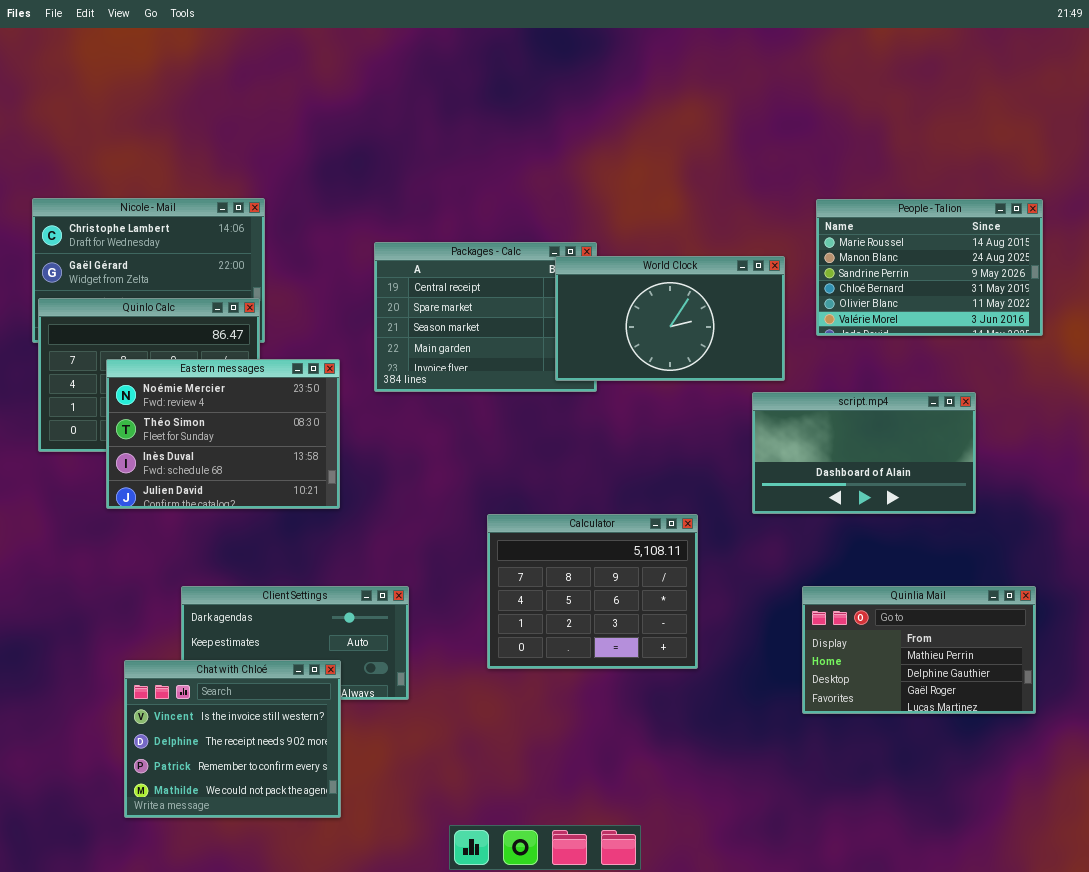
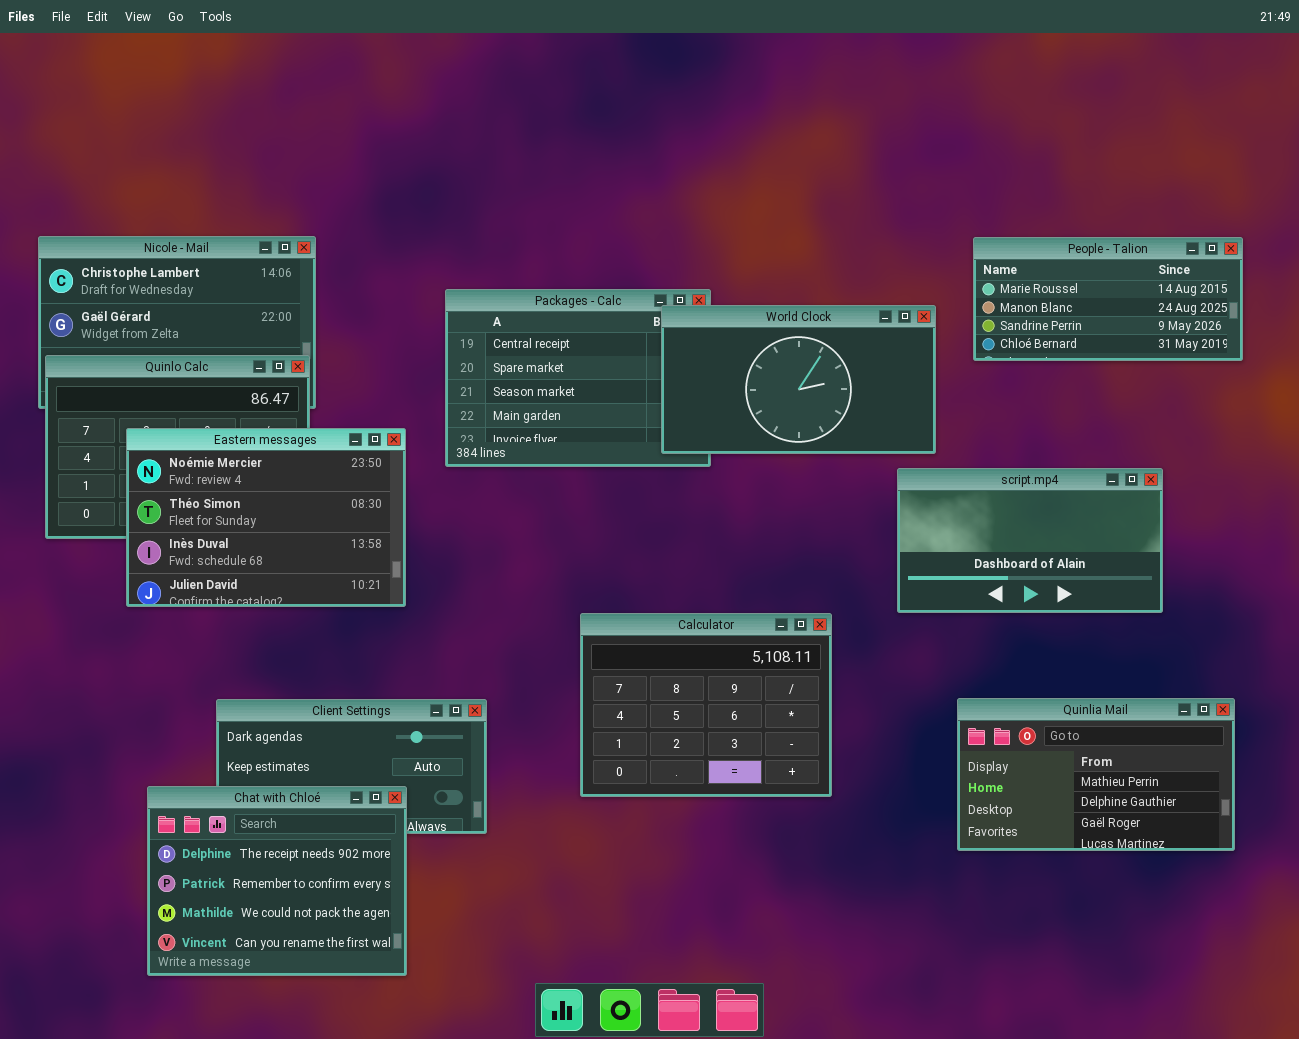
People - Talion: [816,199,1043,336] -> [973,237,1243,361], resized
Chat with Chloé: [124,660,341,818] -> [147,786,407,976], scrolled down 1 row

